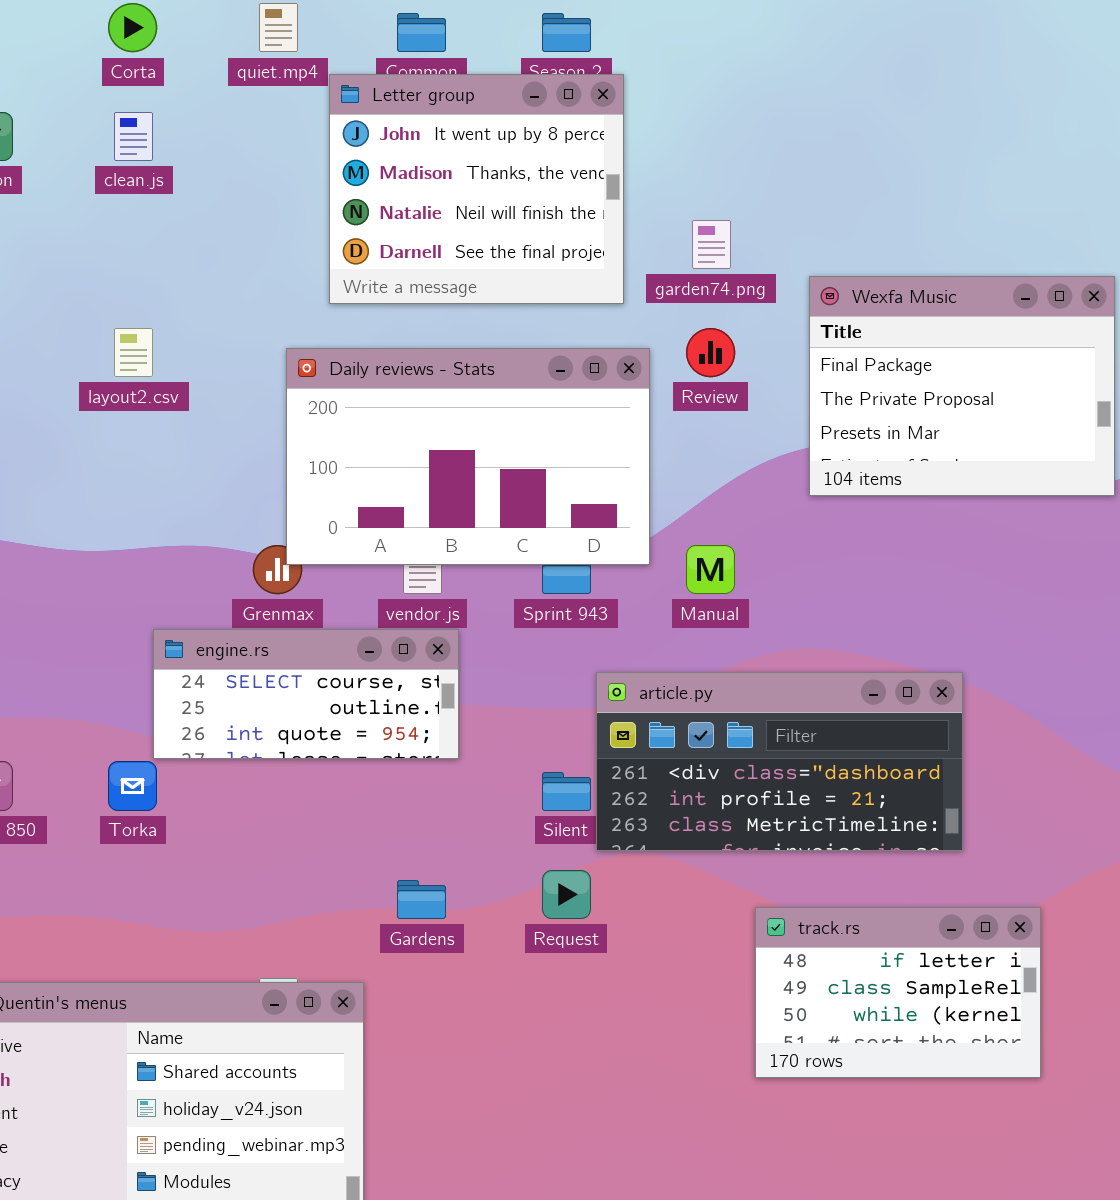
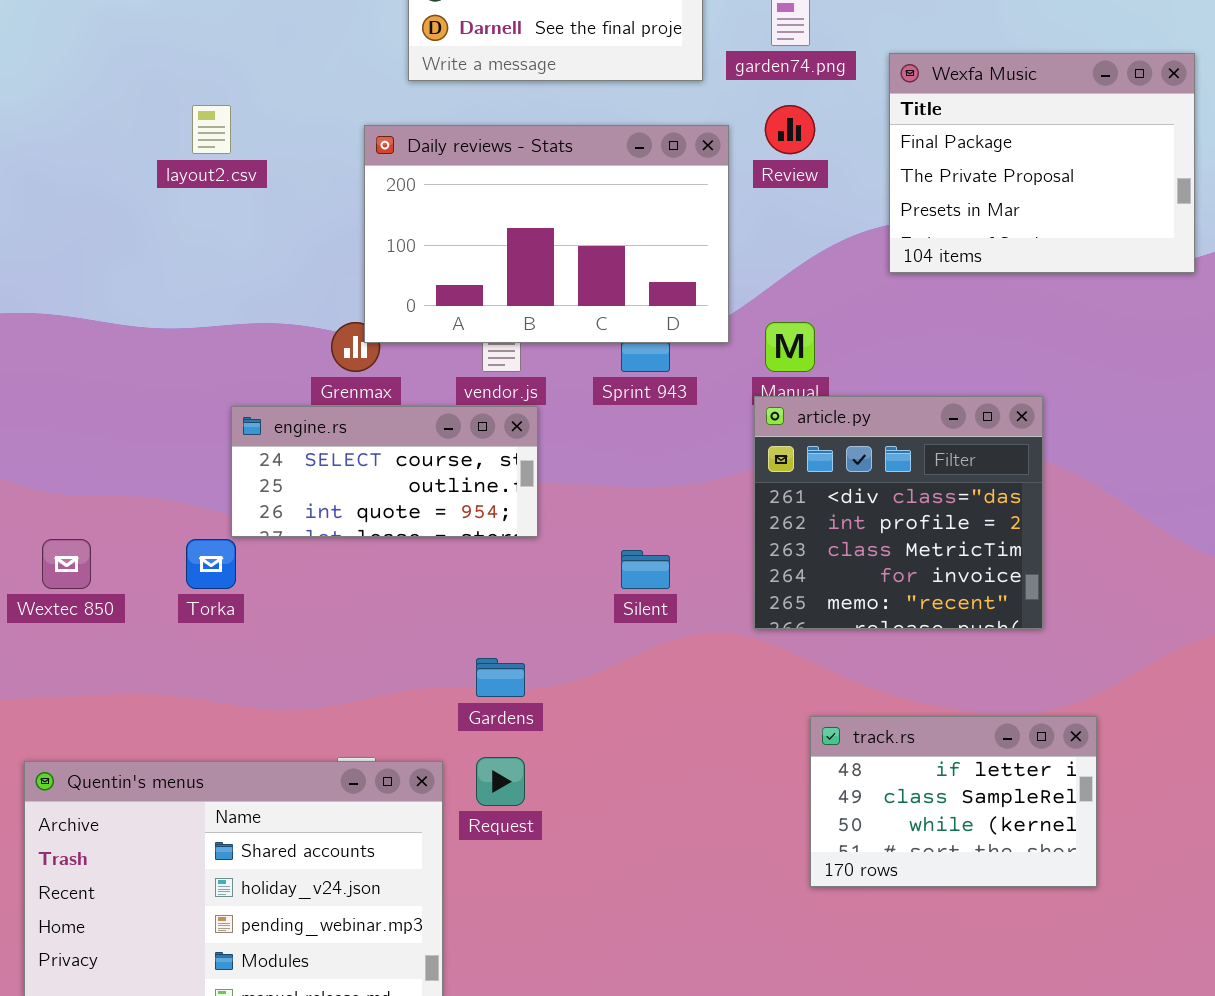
article.py: [596,672,963,851] -> [754,396,1043,629], resized
Request: [542,870,591,919] -> [476,757,525,806], moved
track.rs: [755,907,1041,1078] -> [810,716,1097,887], moved

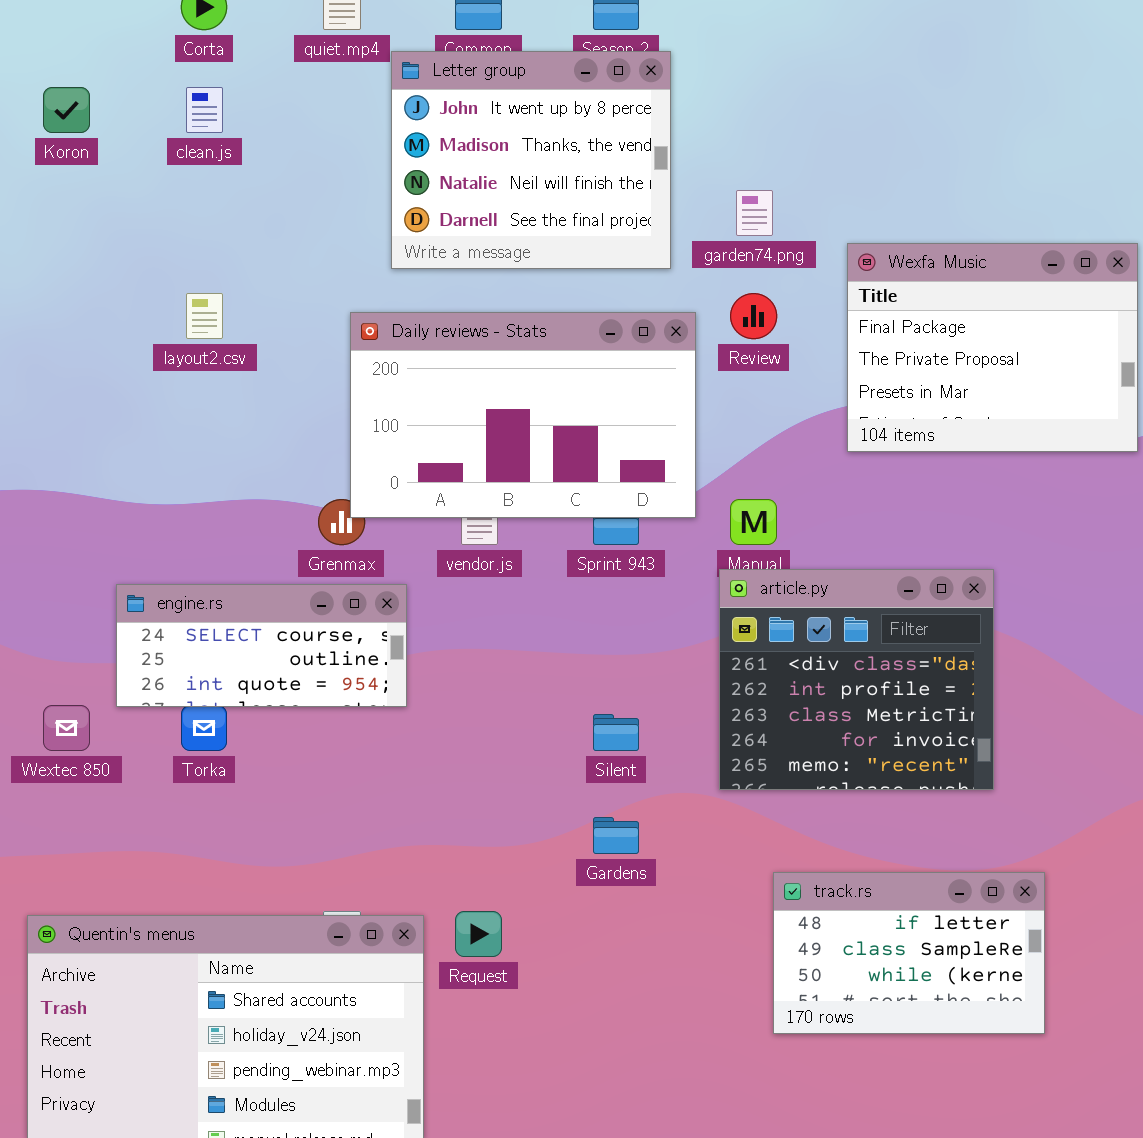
engine.rs: [231,406,538,537] -> [116,584,407,707], moved
Gardens: [476,658,525,697] -> [593,817,639,854], moved

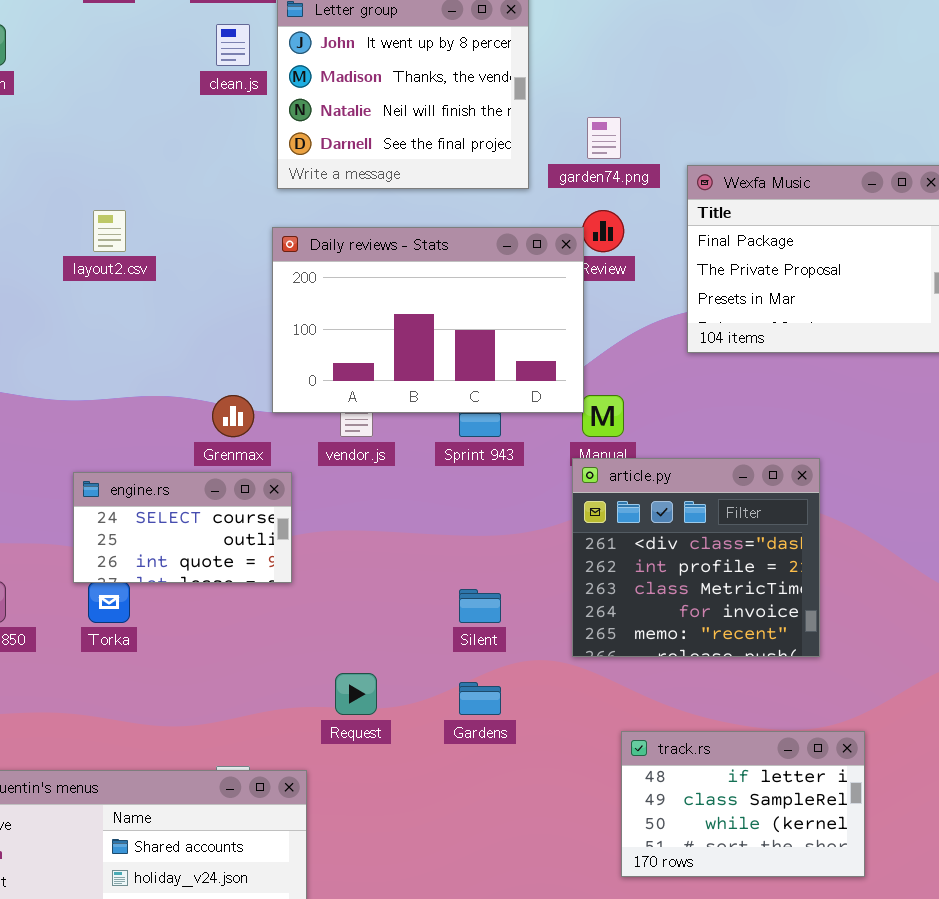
clean.js: [186,87,223,133] -> [216,24,250,66], moved
Daily reviews - Stats: [350,312,696,518] -> [272,227,584,413], moved
engine.rs: [116,584,407,707] -> [73,472,292,583], resized
Request: [455,911,502,957] -> [335,673,377,715], moved

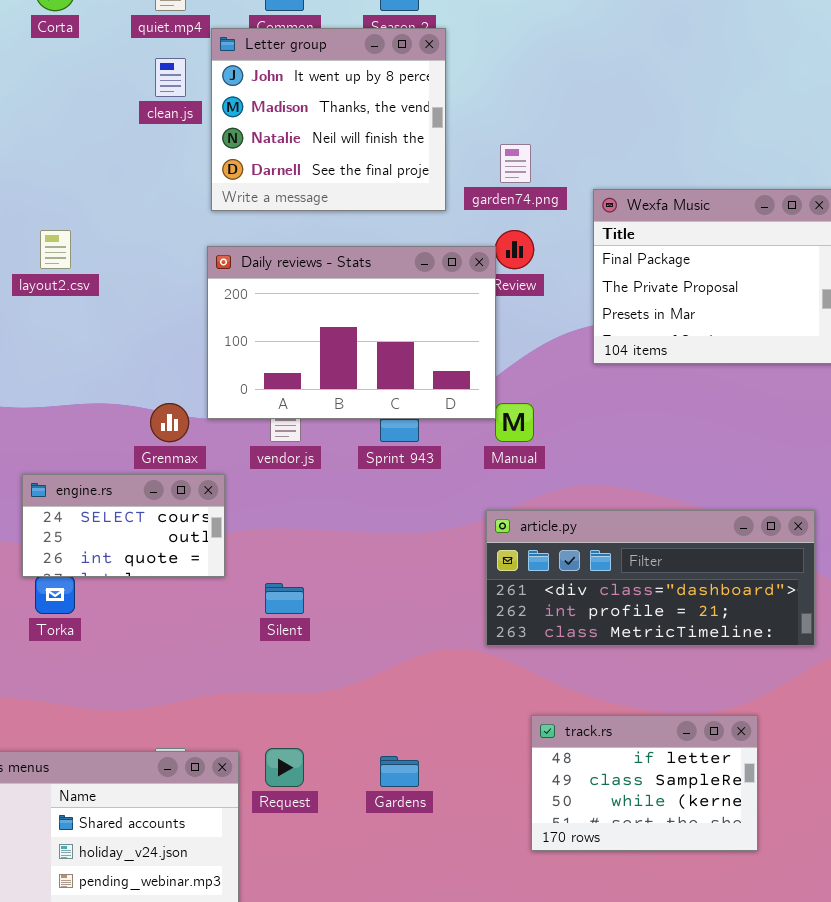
article.py: [572,458,820,657] -> [486,510,815,646], resized
Silent: [459,589,501,623] -> [265,583,304,614], moved
Request: [335,673,377,715] -> [265,748,304,787], moved
Gardens: [459,682,501,715] -> [380,756,419,787], moved

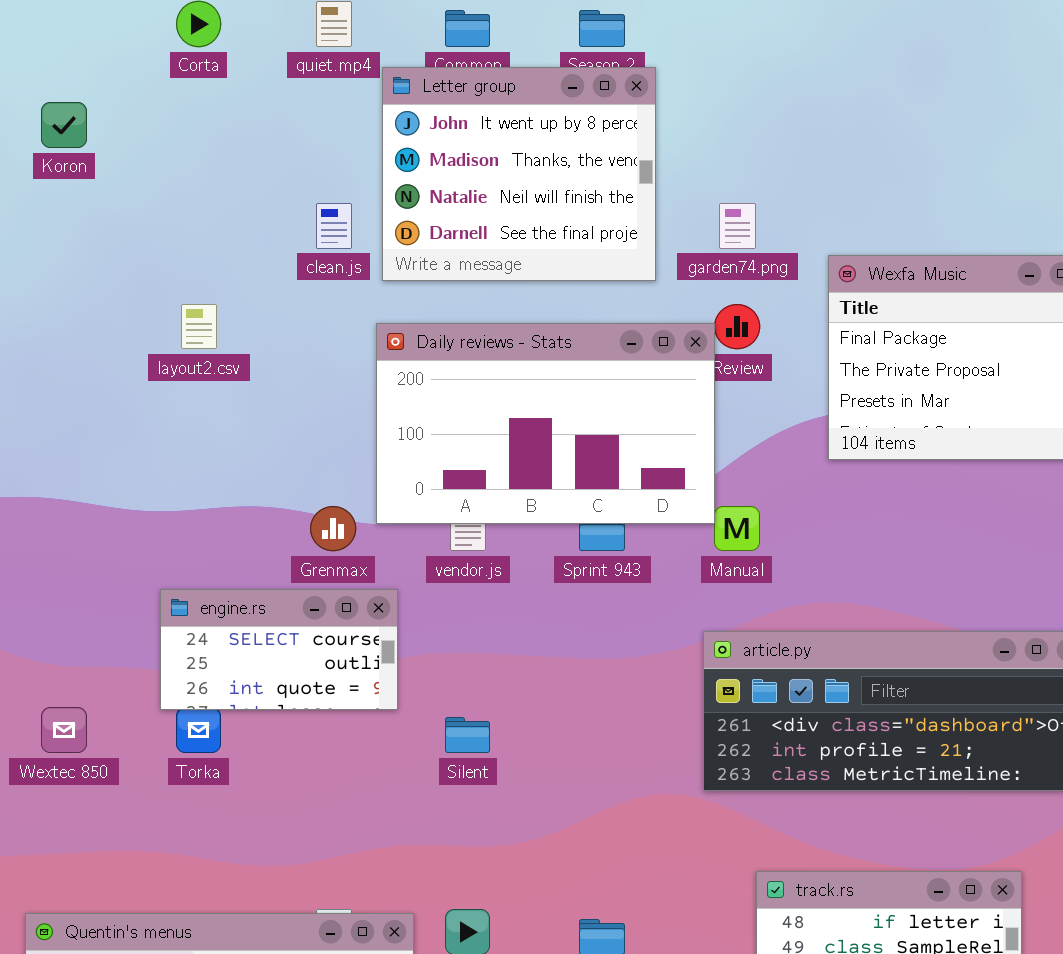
clean.js: [155,58,186,97] -> [316,203,352,249], moved

